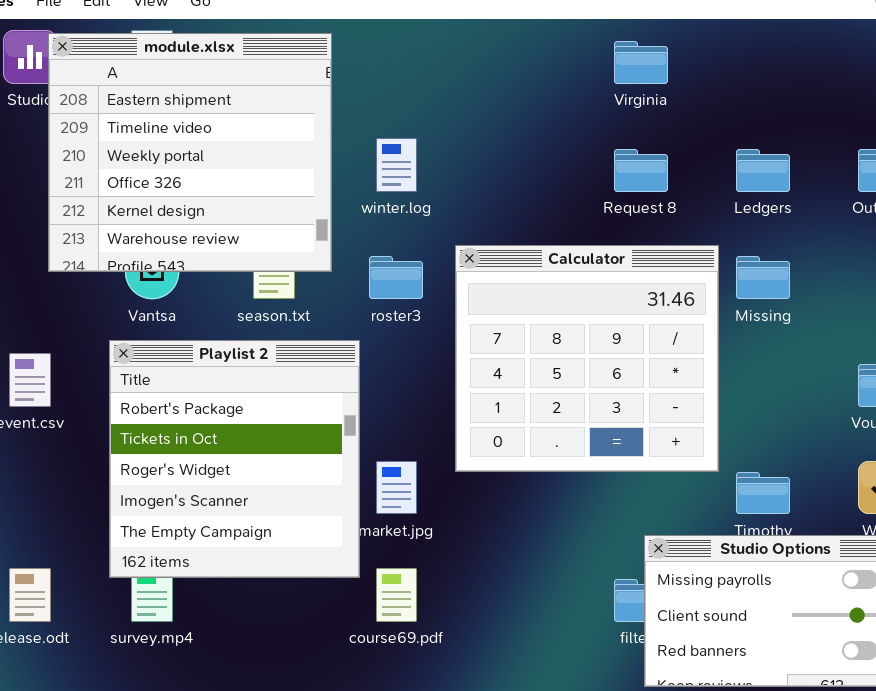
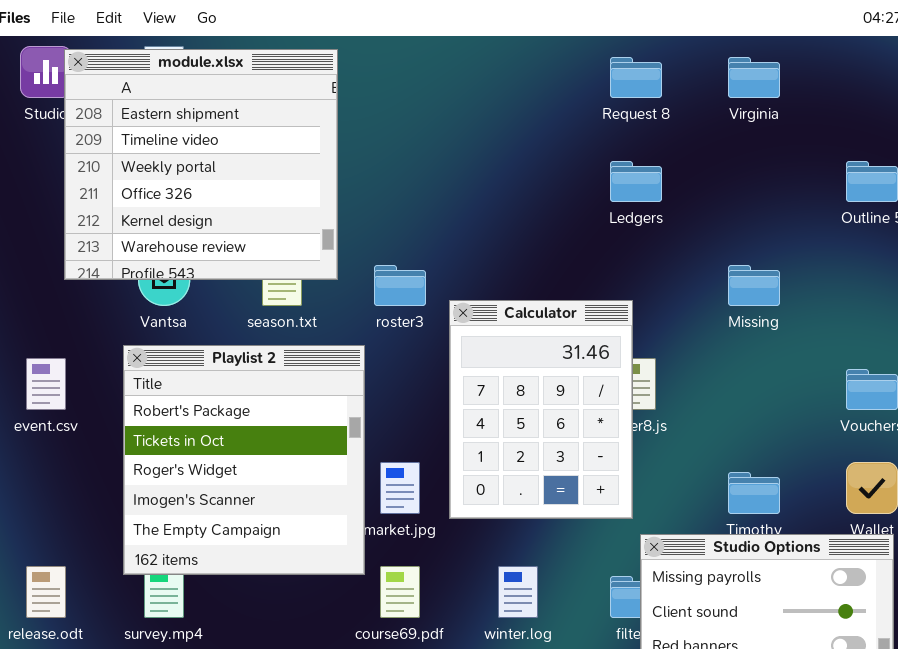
Virginia: [614,41,668,84] -> [728,57,780,98], moved
winter.log: [376,138,417,192] -> [498,566,538,618], moved
Request 8: [614,149,668,192] -> [610,57,662,98], moved
Ledgers: [736,149,790,192] -> [610,161,662,202], moved
Calculator: [455,245,719,472] -> [449,300,633,519], moved, resized

